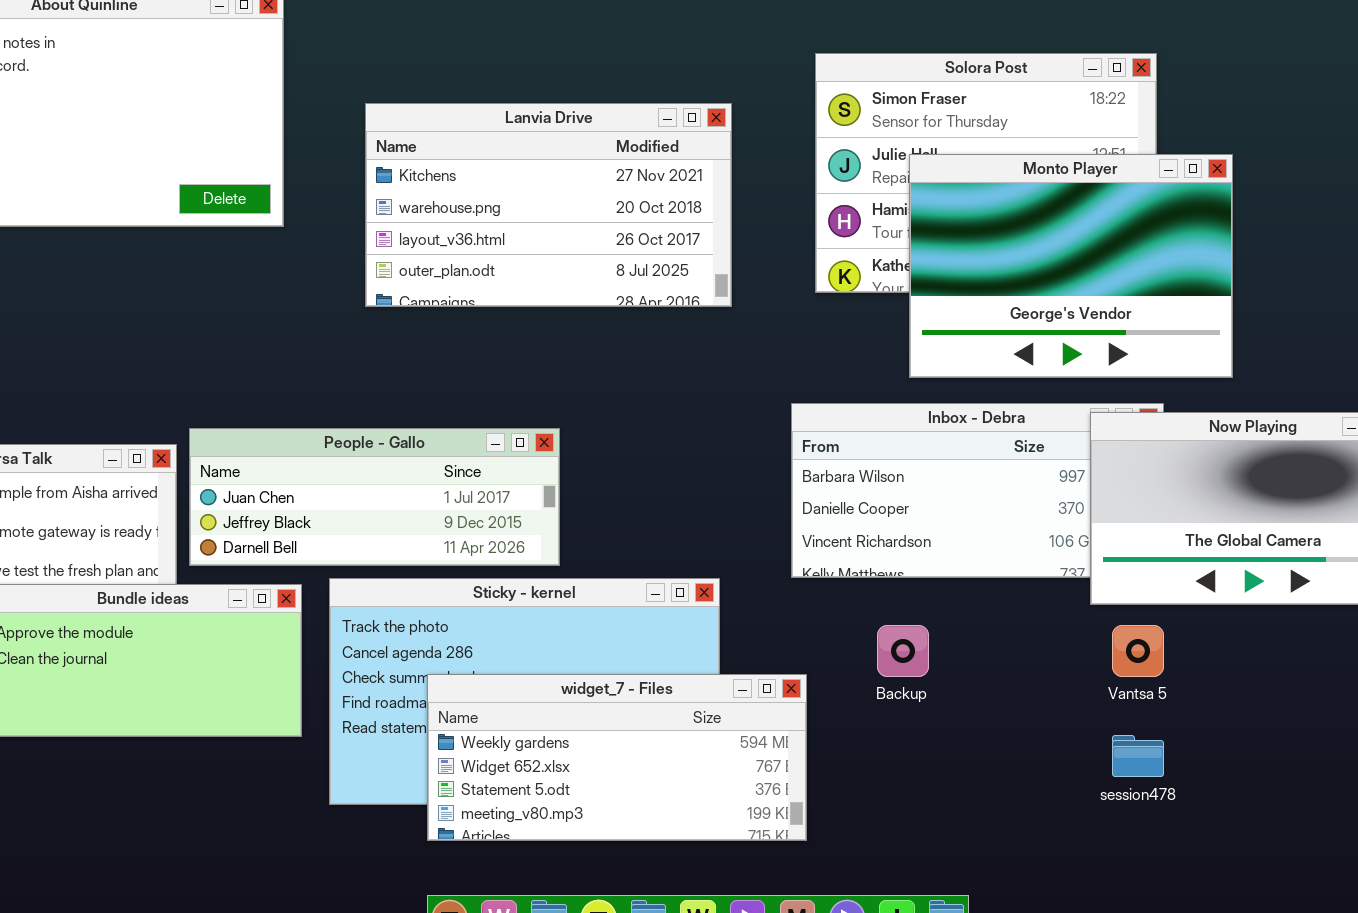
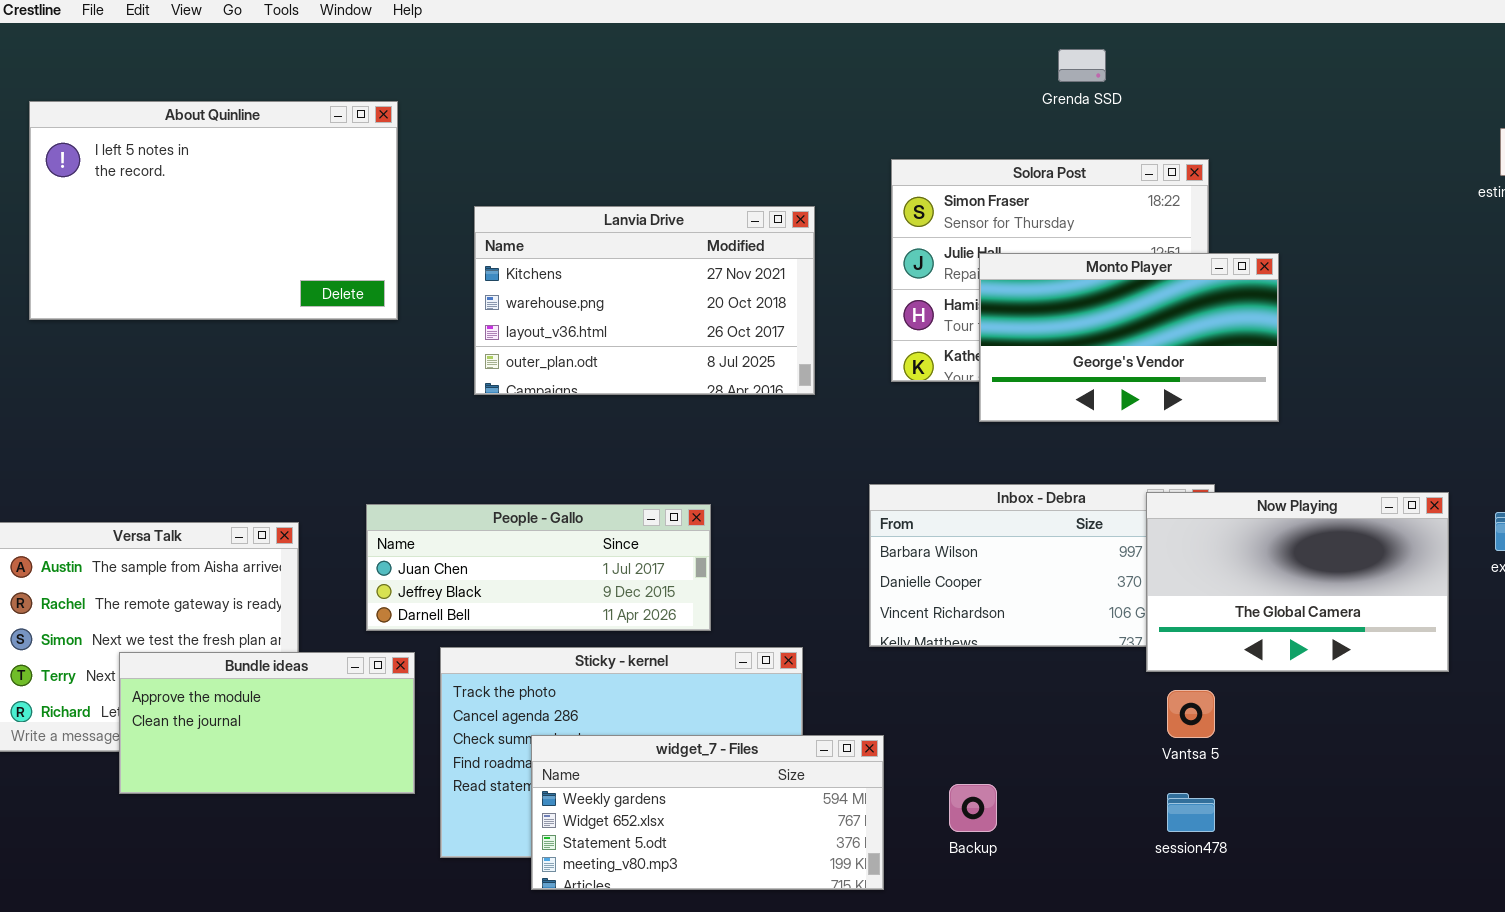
Monto Player: [909,154,1233,378] -> [979,253,1279,422], resized
People - Gallo: [189,428,560,566] -> [366,504,711,631], moved
Backup: [877,625,929,677] -> [949,784,997,832], moved

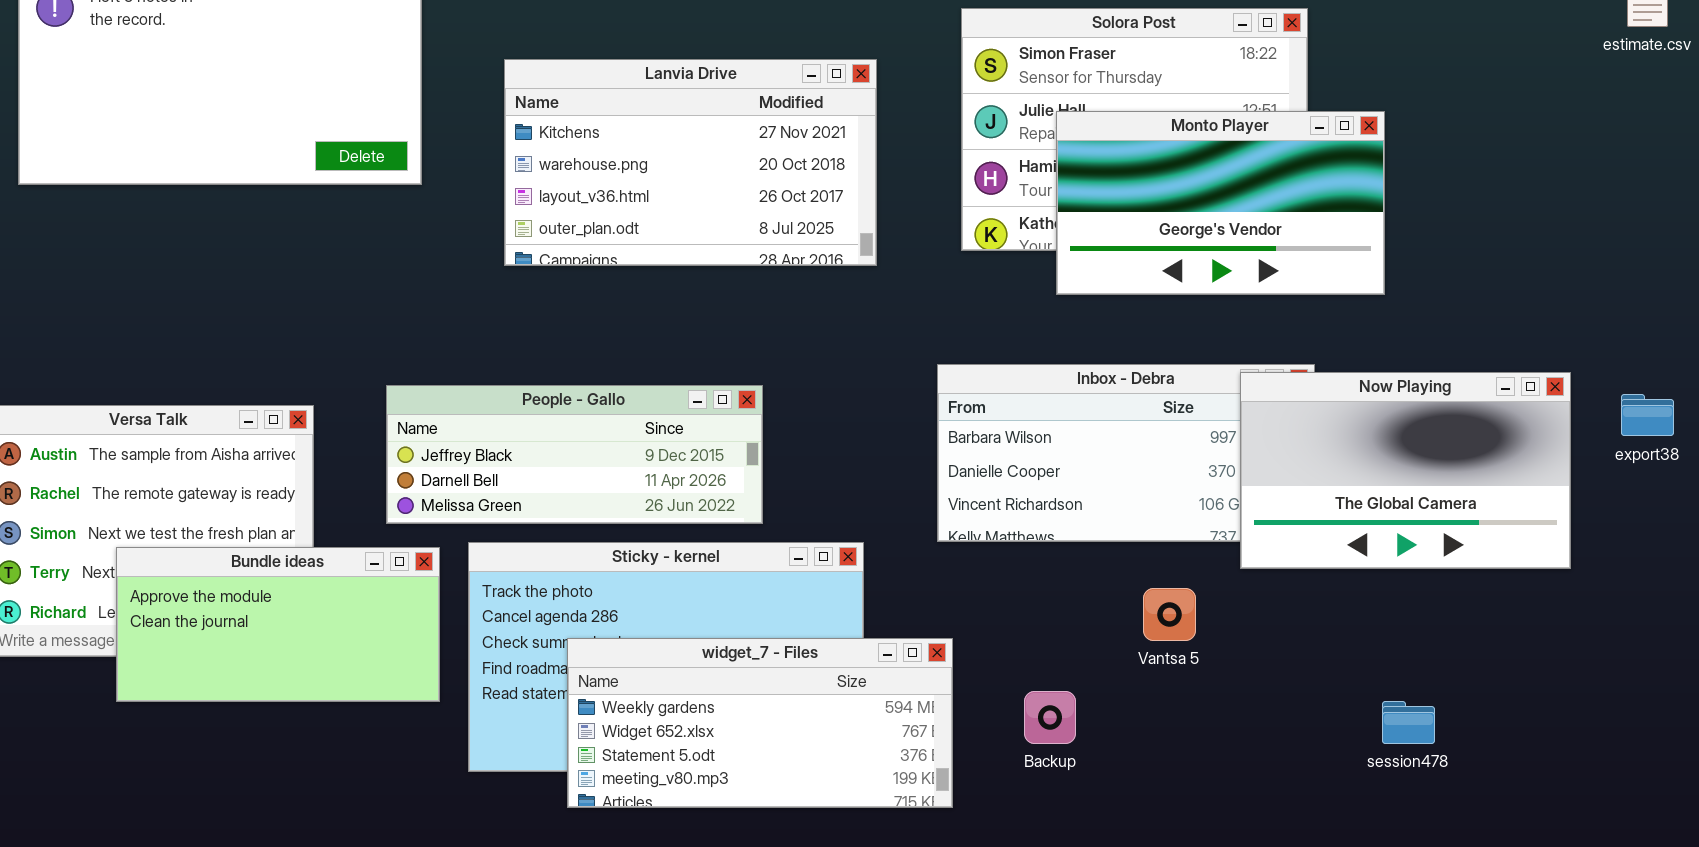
People - Gallo: [366,504,711,631] -> [386,385,763,524], scrolled down 1 row
Vantsa 5: [1167,690,1215,738] -> [1143,588,1196,641], moved
session478: [1167,793,1215,832] -> [1382,701,1435,744], moved

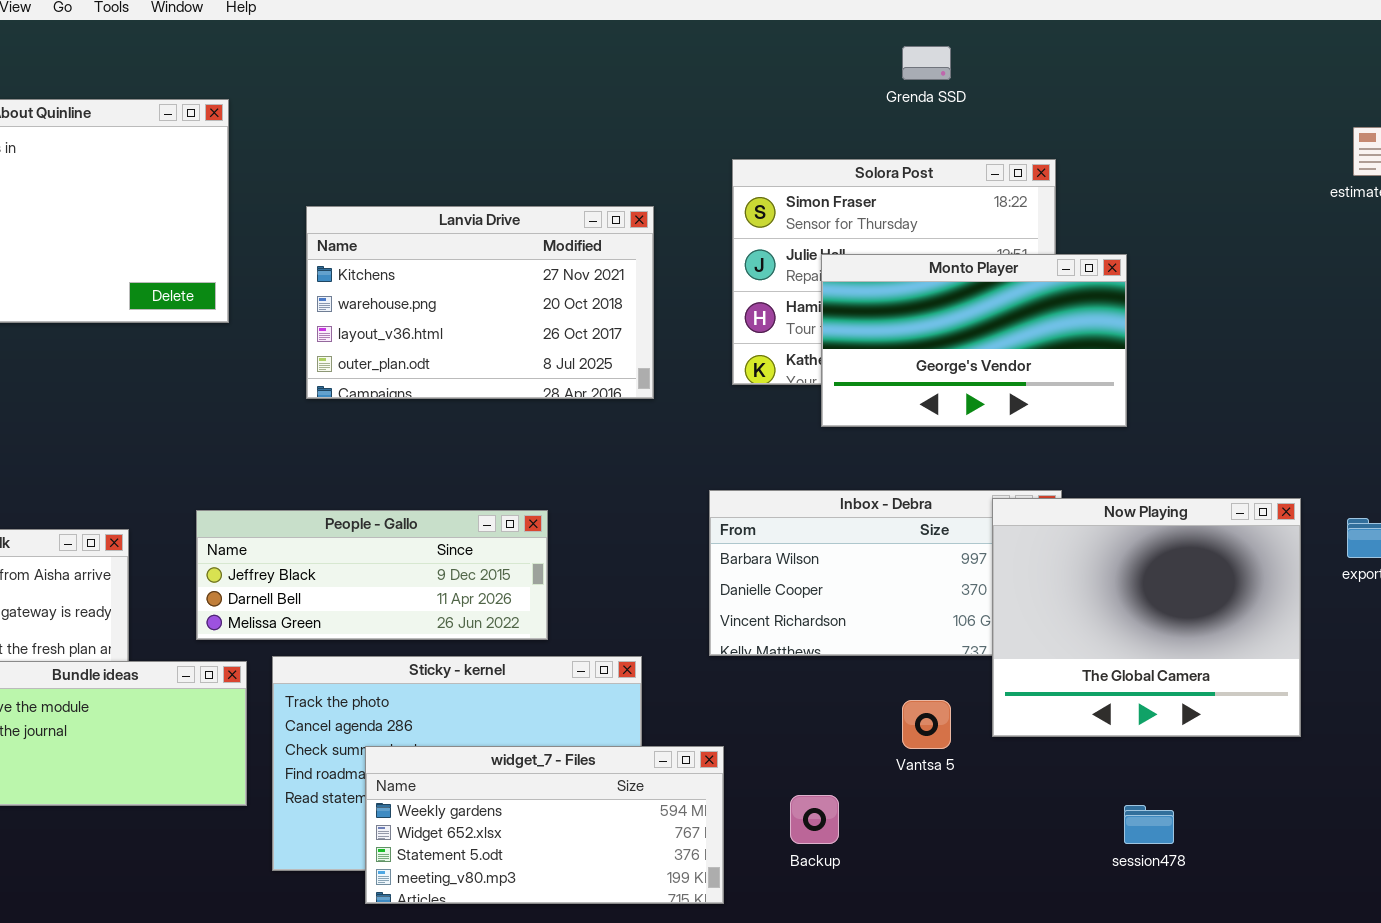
Now Playing: [1240,372,1571,569] -> [992,498,1301,737], resized

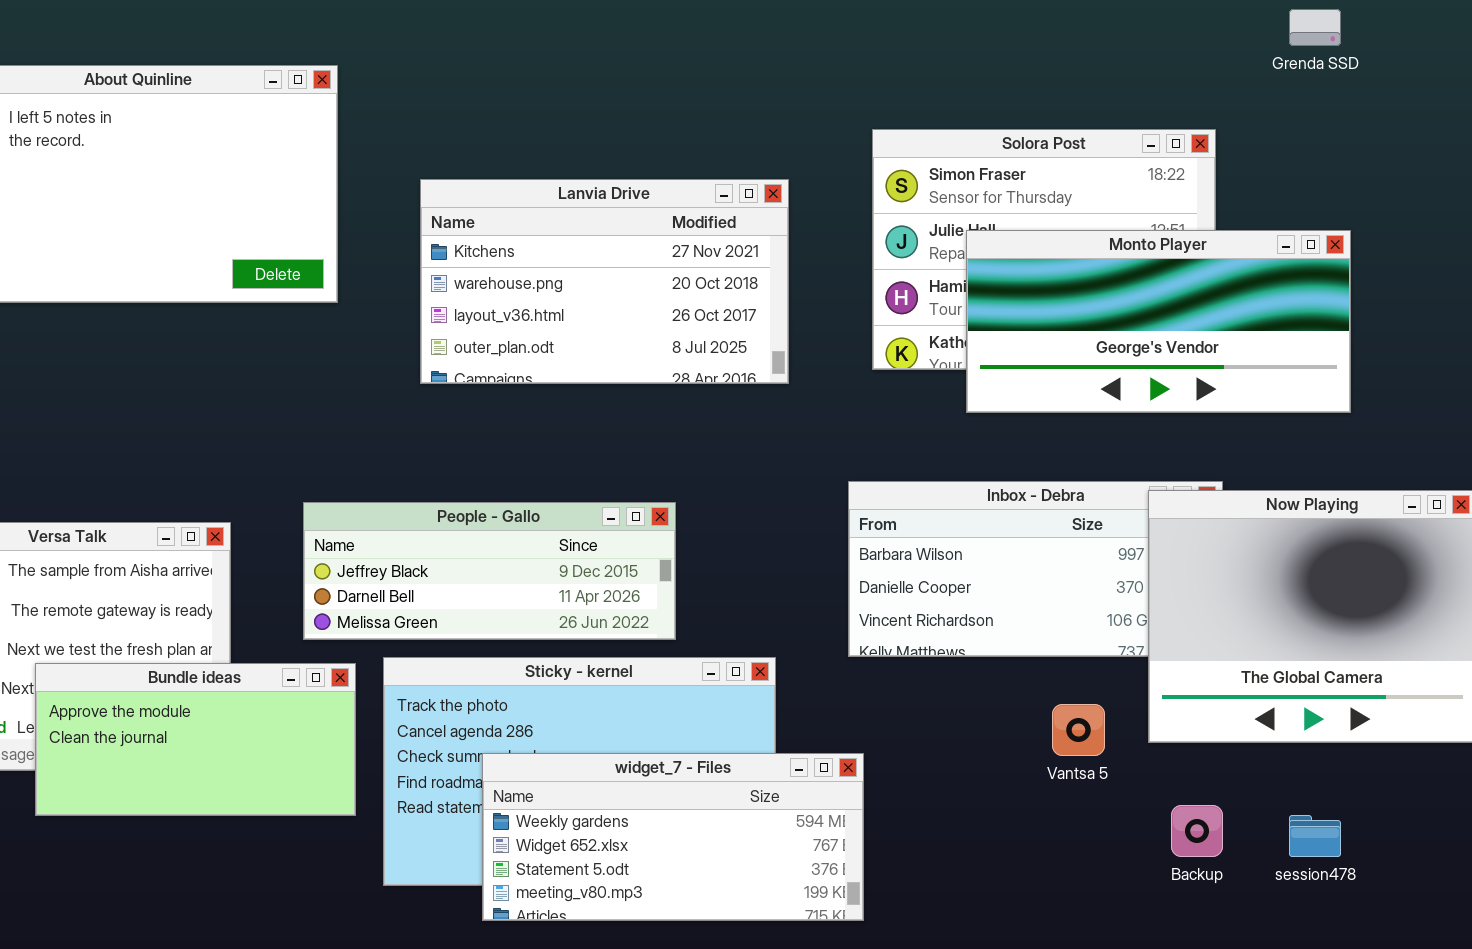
Grenda SSD: [902,46,951,80] -> [1289,9,1341,46], moved
Monto Player: [821,254,1127,427] -> [966,230,1351,413], resized
Backup: [790,795,839,844] -> [1171,805,1223,857], moved

